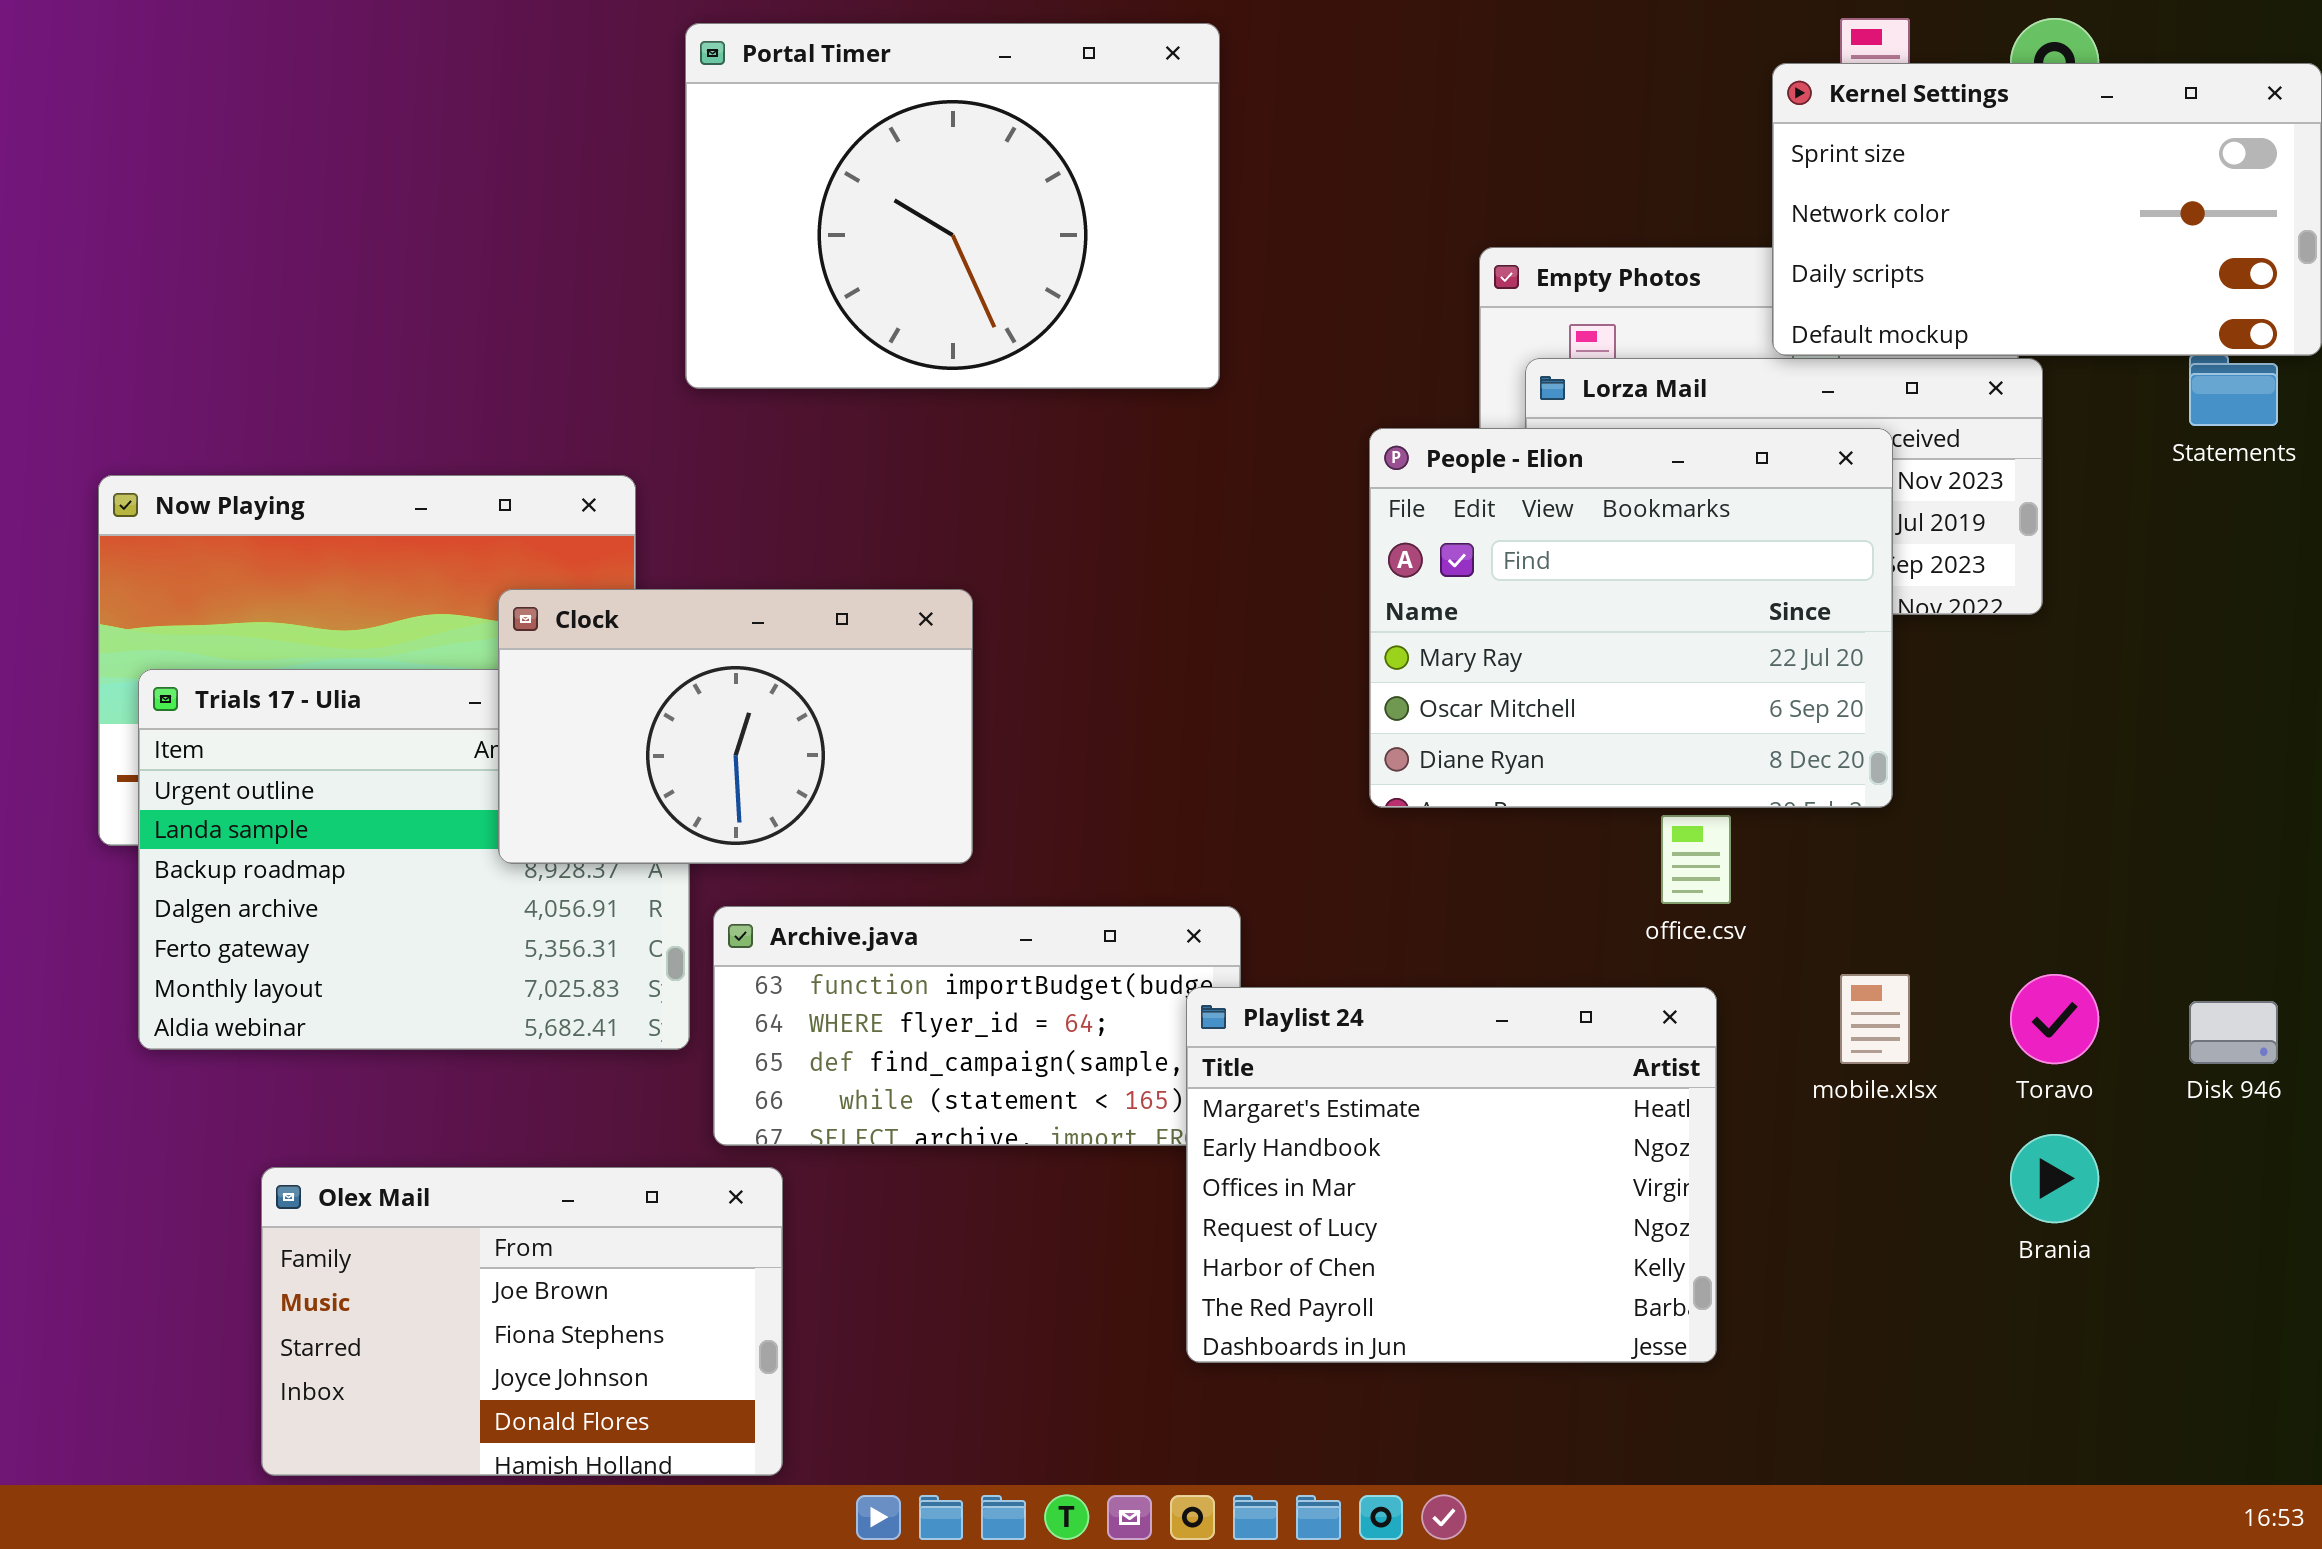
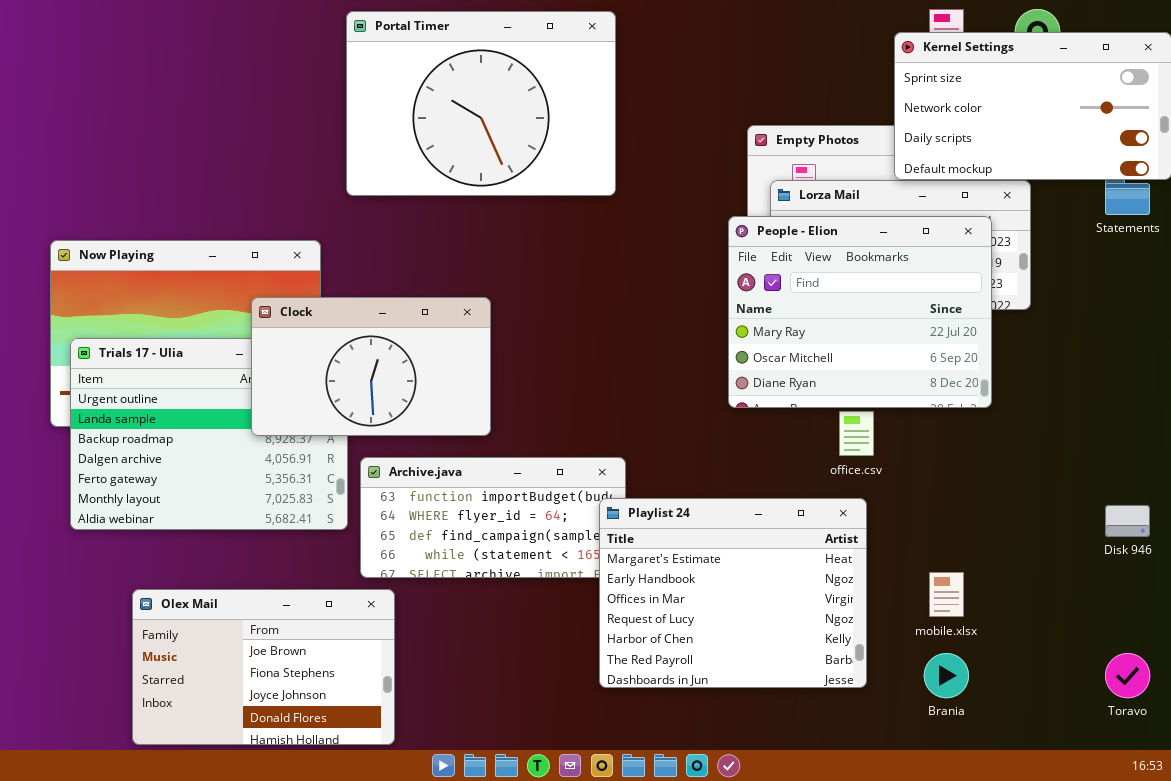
People - Elion: [1369,428,1893,808] -> [728,216,992,408], moved
mobile.xlsx: [1840,974,1910,1064] -> [929,572,964,617], moved
Toravo: [2010,974,2099,1064] -> [1105,653,1150,698], moved
Brania: [2010,1134,2099,1223] -> [924,653,969,698], moved

